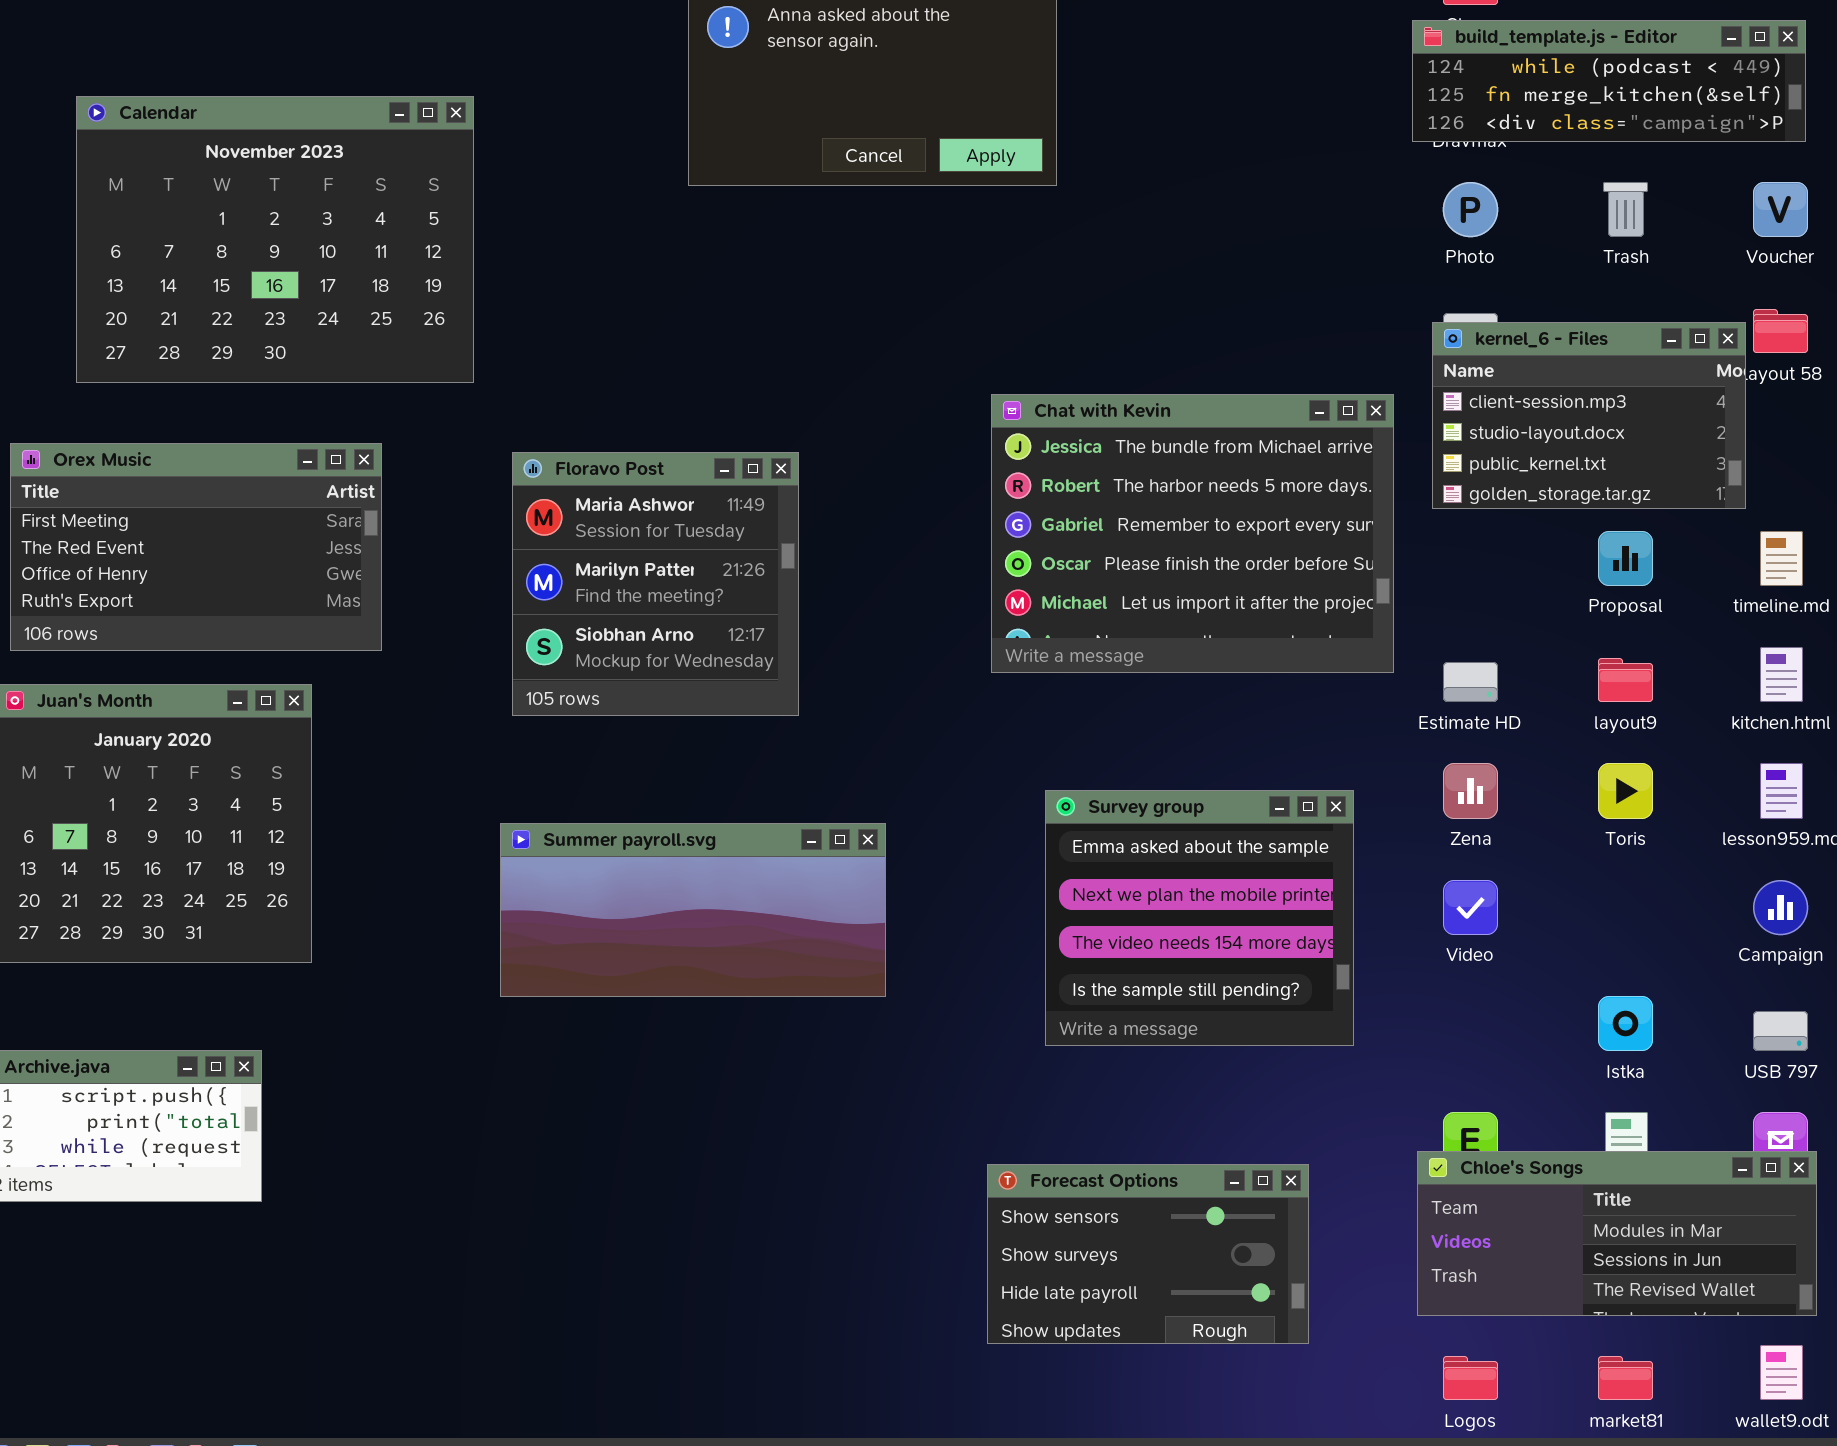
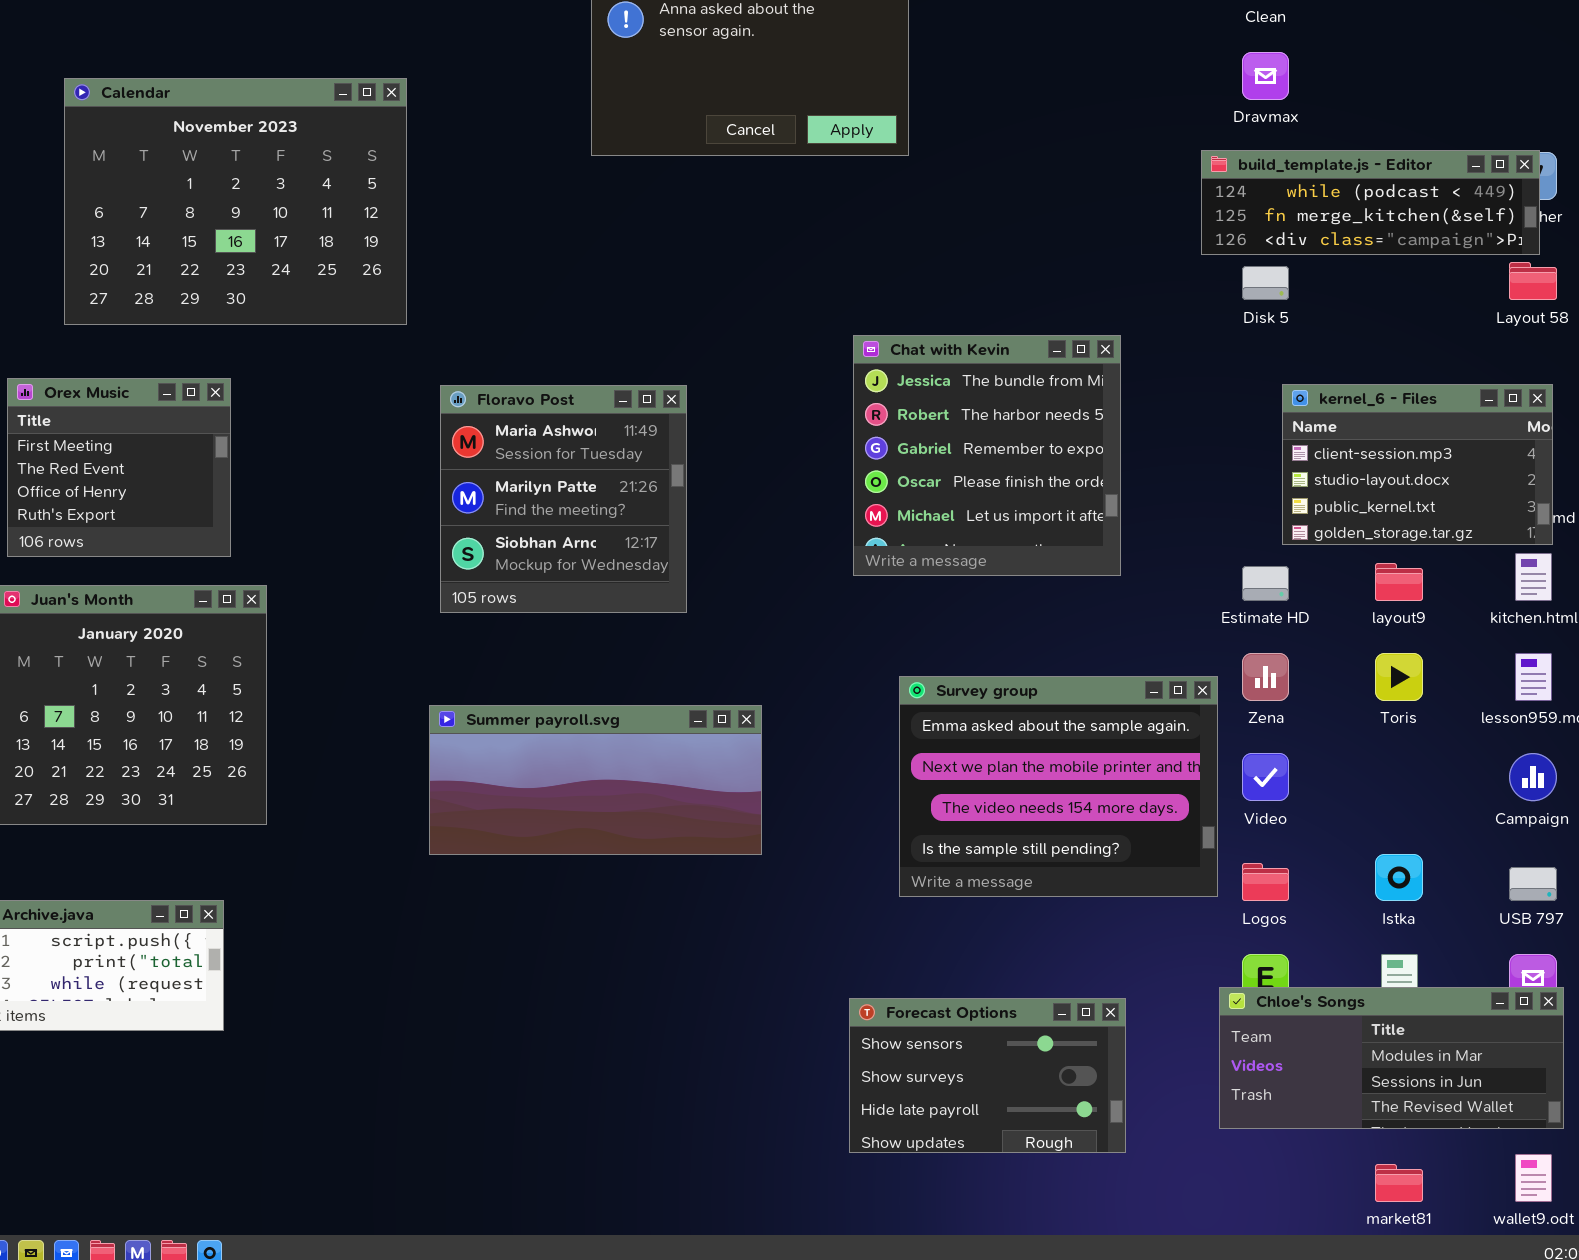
build_template.js - Editor: [1412,20,1806,142] -> [1201,150,1540,255], moved
kernel_6 - Files: [1432,322,1746,509] -> [1282,384,1553,545], moved
Chat with Kevin: [991,394,1394,673] -> [853,335,1121,576], resized
Orex Music: [10,443,382,651] -> [7,378,231,557], resized
Survey group: [1045,790,1354,1046] -> [899,676,1218,897], resized
Logos: [1443,1356,1498,1400] -> [1242,863,1289,901], moved

